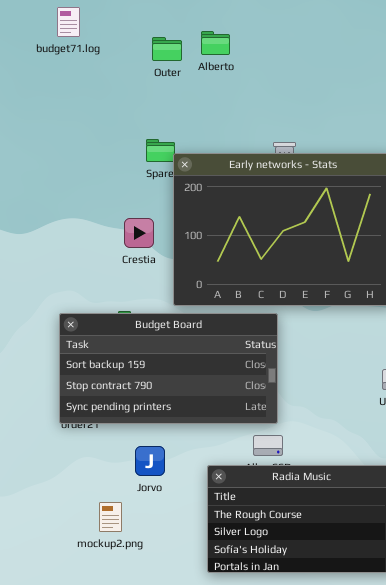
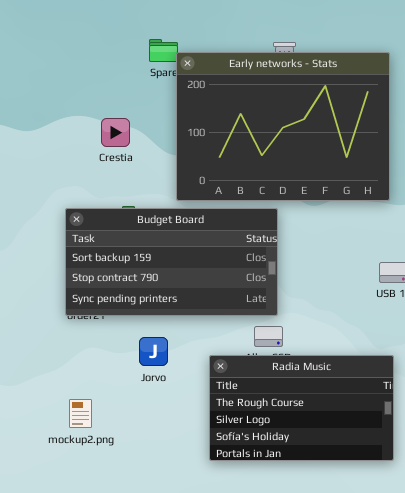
Crestia: [124,218,154,248] -> [101,118,130,147], moved
mockup2.png: [99,502,122,532] -> [69,399,92,428], moved

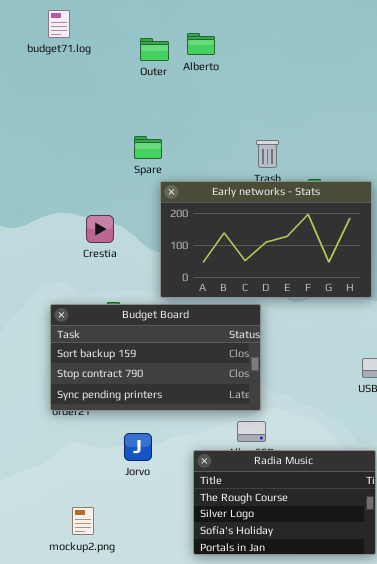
Early networks - Stats: [176,52,390,201] -> [160,181,372,298], resized
mockup2.png: [69,399,92,428] -> [72,507,94,535], moved

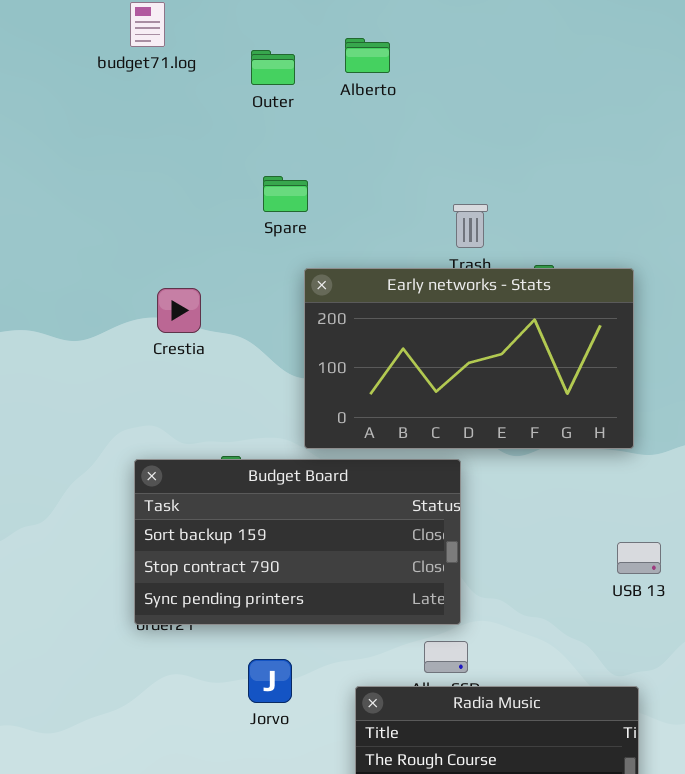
Outer: [140,38,169,61] -> [251,50,295,85], moved
Spare: [134,136,162,159] -> [263,176,308,212], moved
Crestia: [86,215,114,243] -> [157,288,201,333], moved

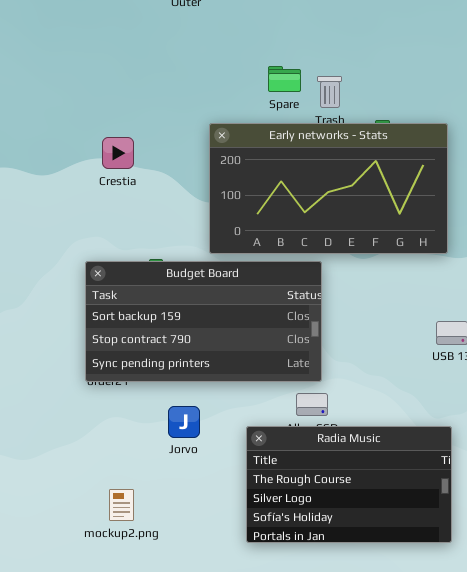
Spare: [263,176,308,212] -> [268,66,301,92], moved

